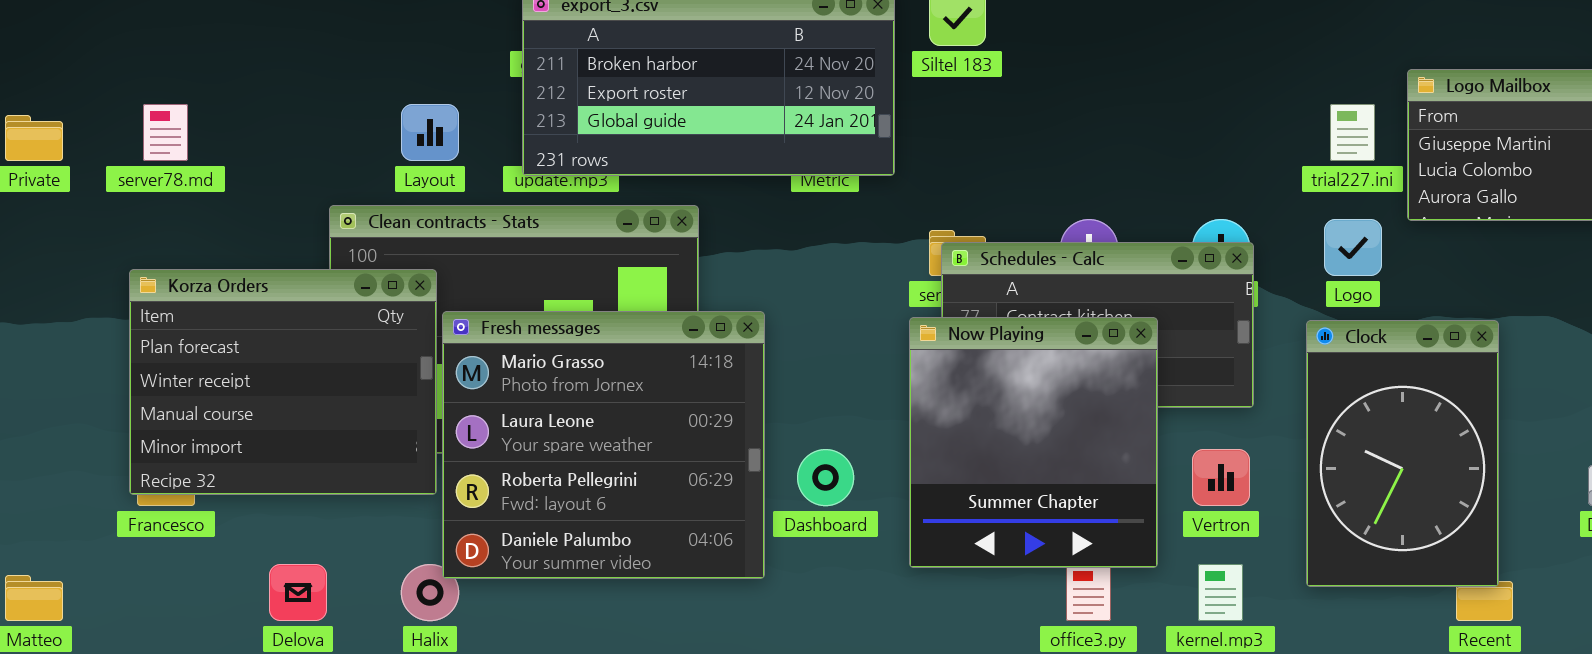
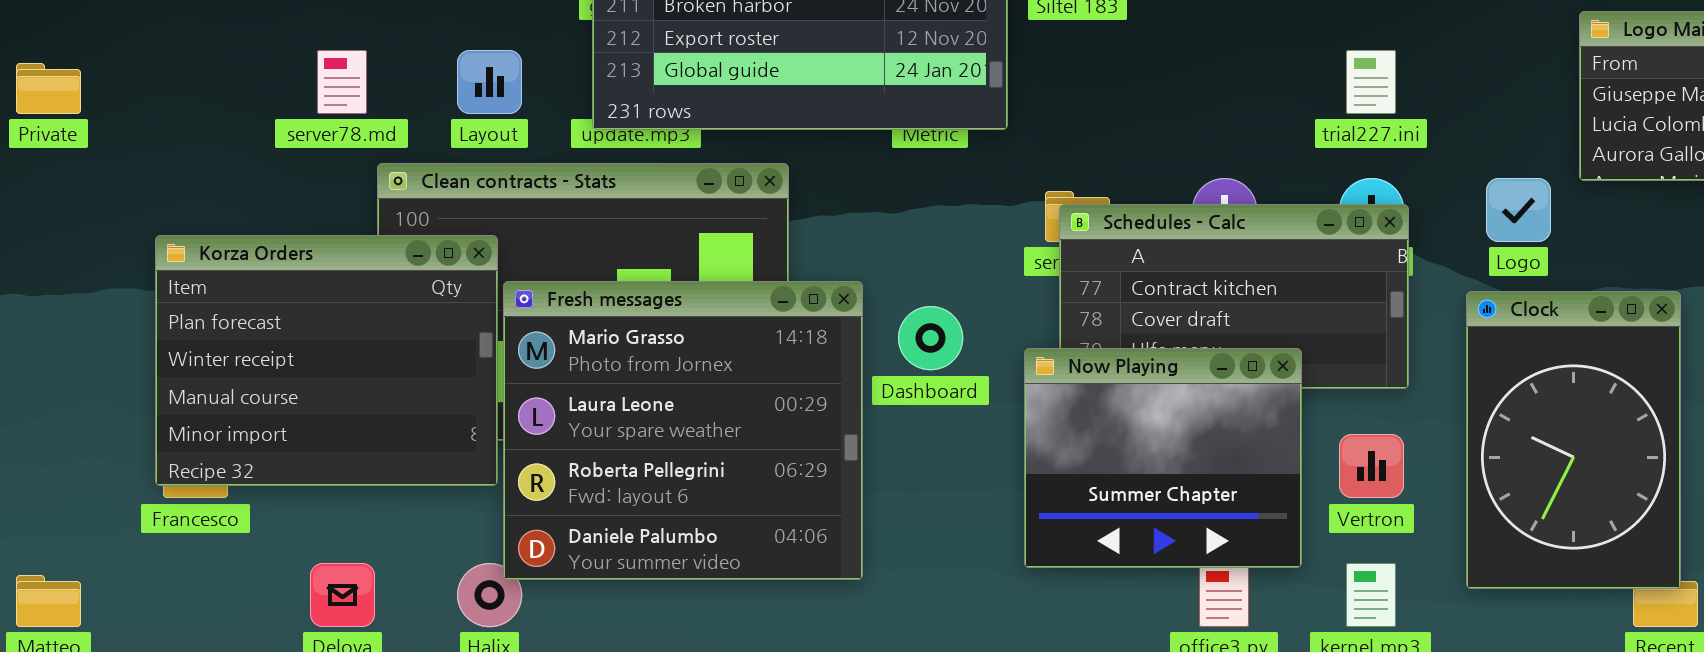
server78.md: [143,104,188,161] -> [317,50,367,114], moved
trial227.ini: [1330,104,1375,161] -> [1346,50,1396,114], moved
Now Playing: [909,317,1158,568] -> [1024,348,1302,568], resized
Dashboard: [797,449,854,506] -> [898,306,963,370], moved

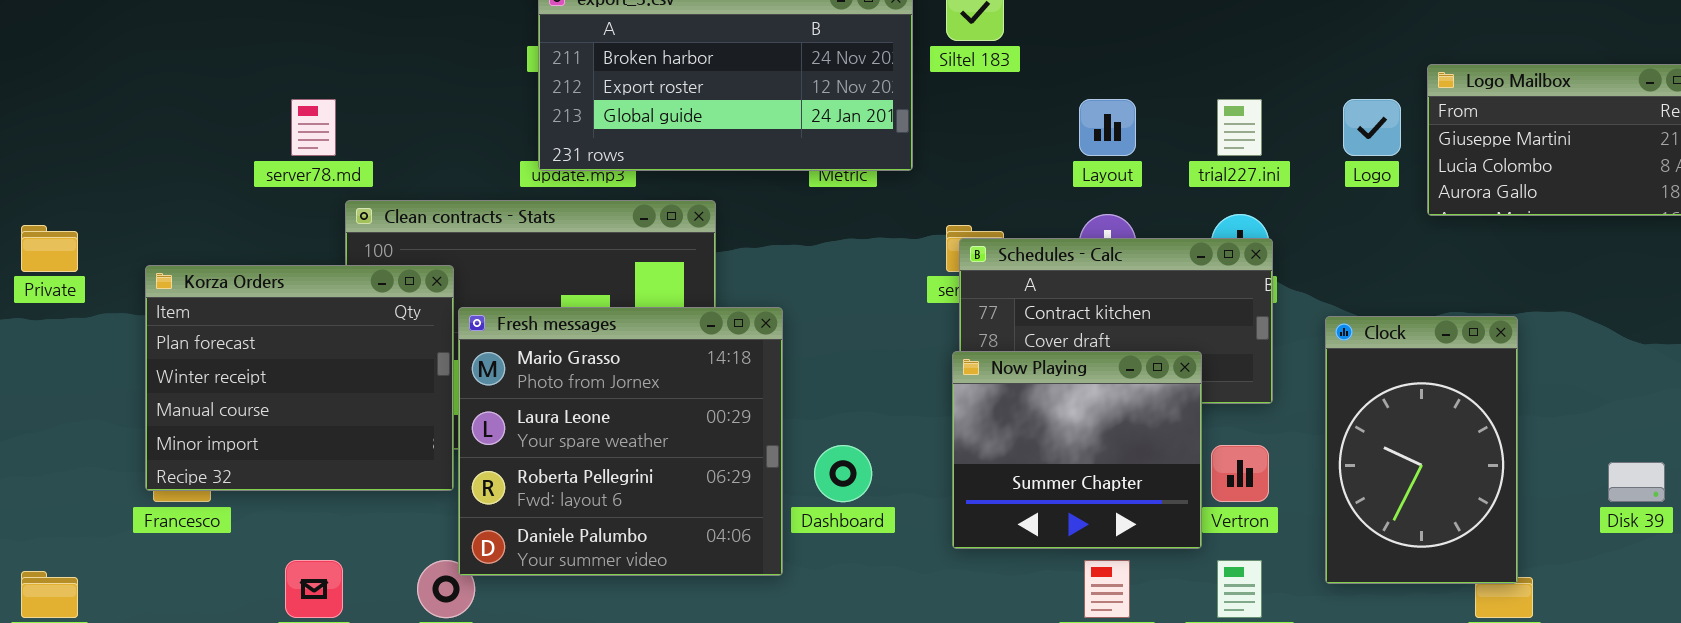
Layout: [457,50,522,114] -> [1079,99,1136,156], moved
Private: [16,63,81,114] -> [21,225,78,272], moved
Logo: [1486,178,1551,242] -> [1343,99,1401,156], moved
Dashboard: [898,306,963,370] -> [814,445,872,502], moved
Now Playing: [1024,348,1302,568] -> [952,351,1202,549], moved

